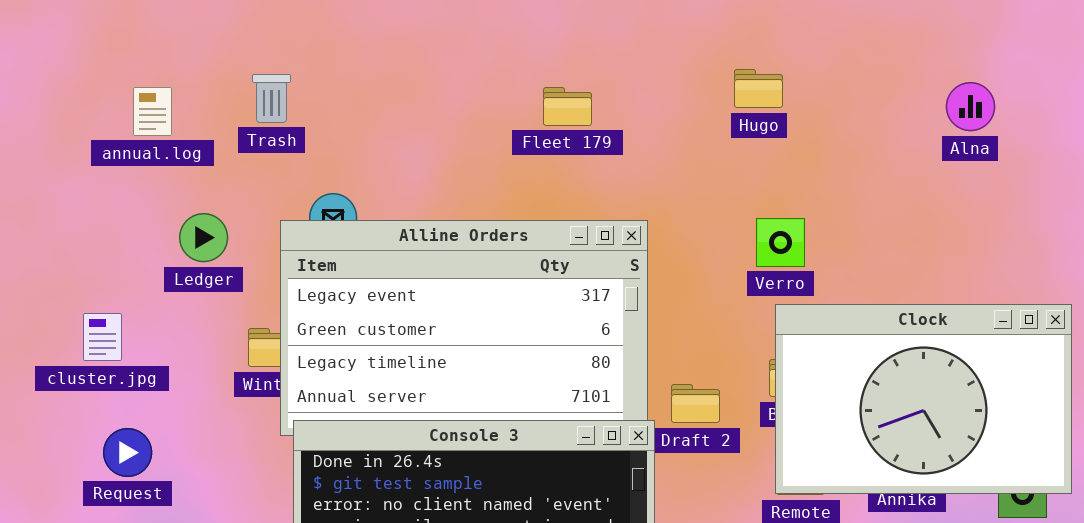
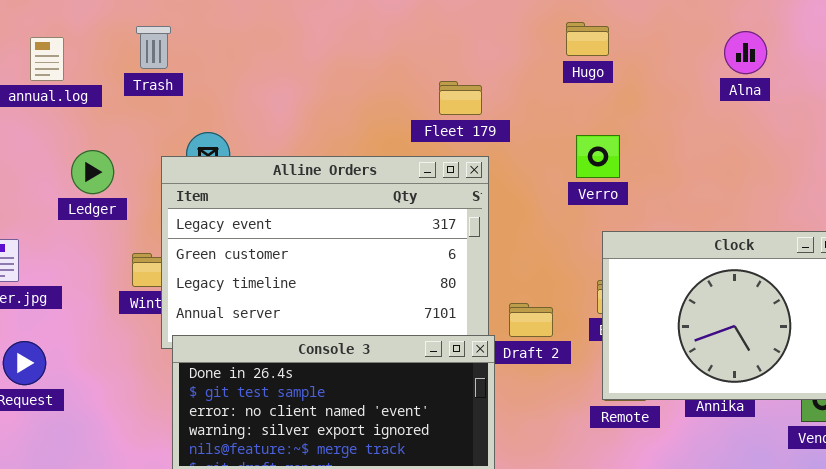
Alna: [946,82,995,131] -> [724,31,767,74], moved
Fleet 179: [543,87,592,126] -> [439,81,482,115], moved
Verro: [756,218,805,267] -> [576,135,620,178], moved

